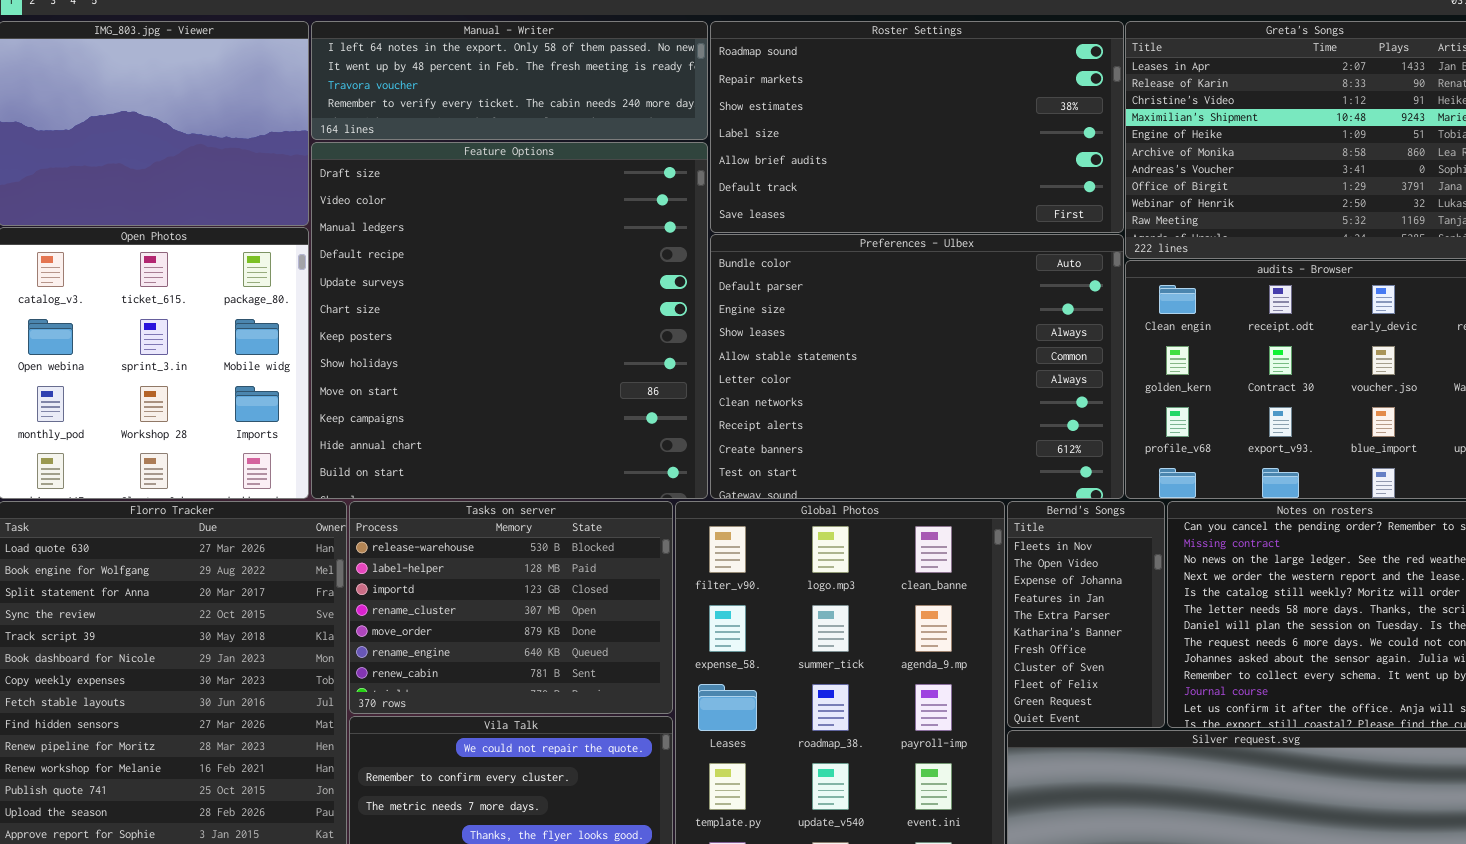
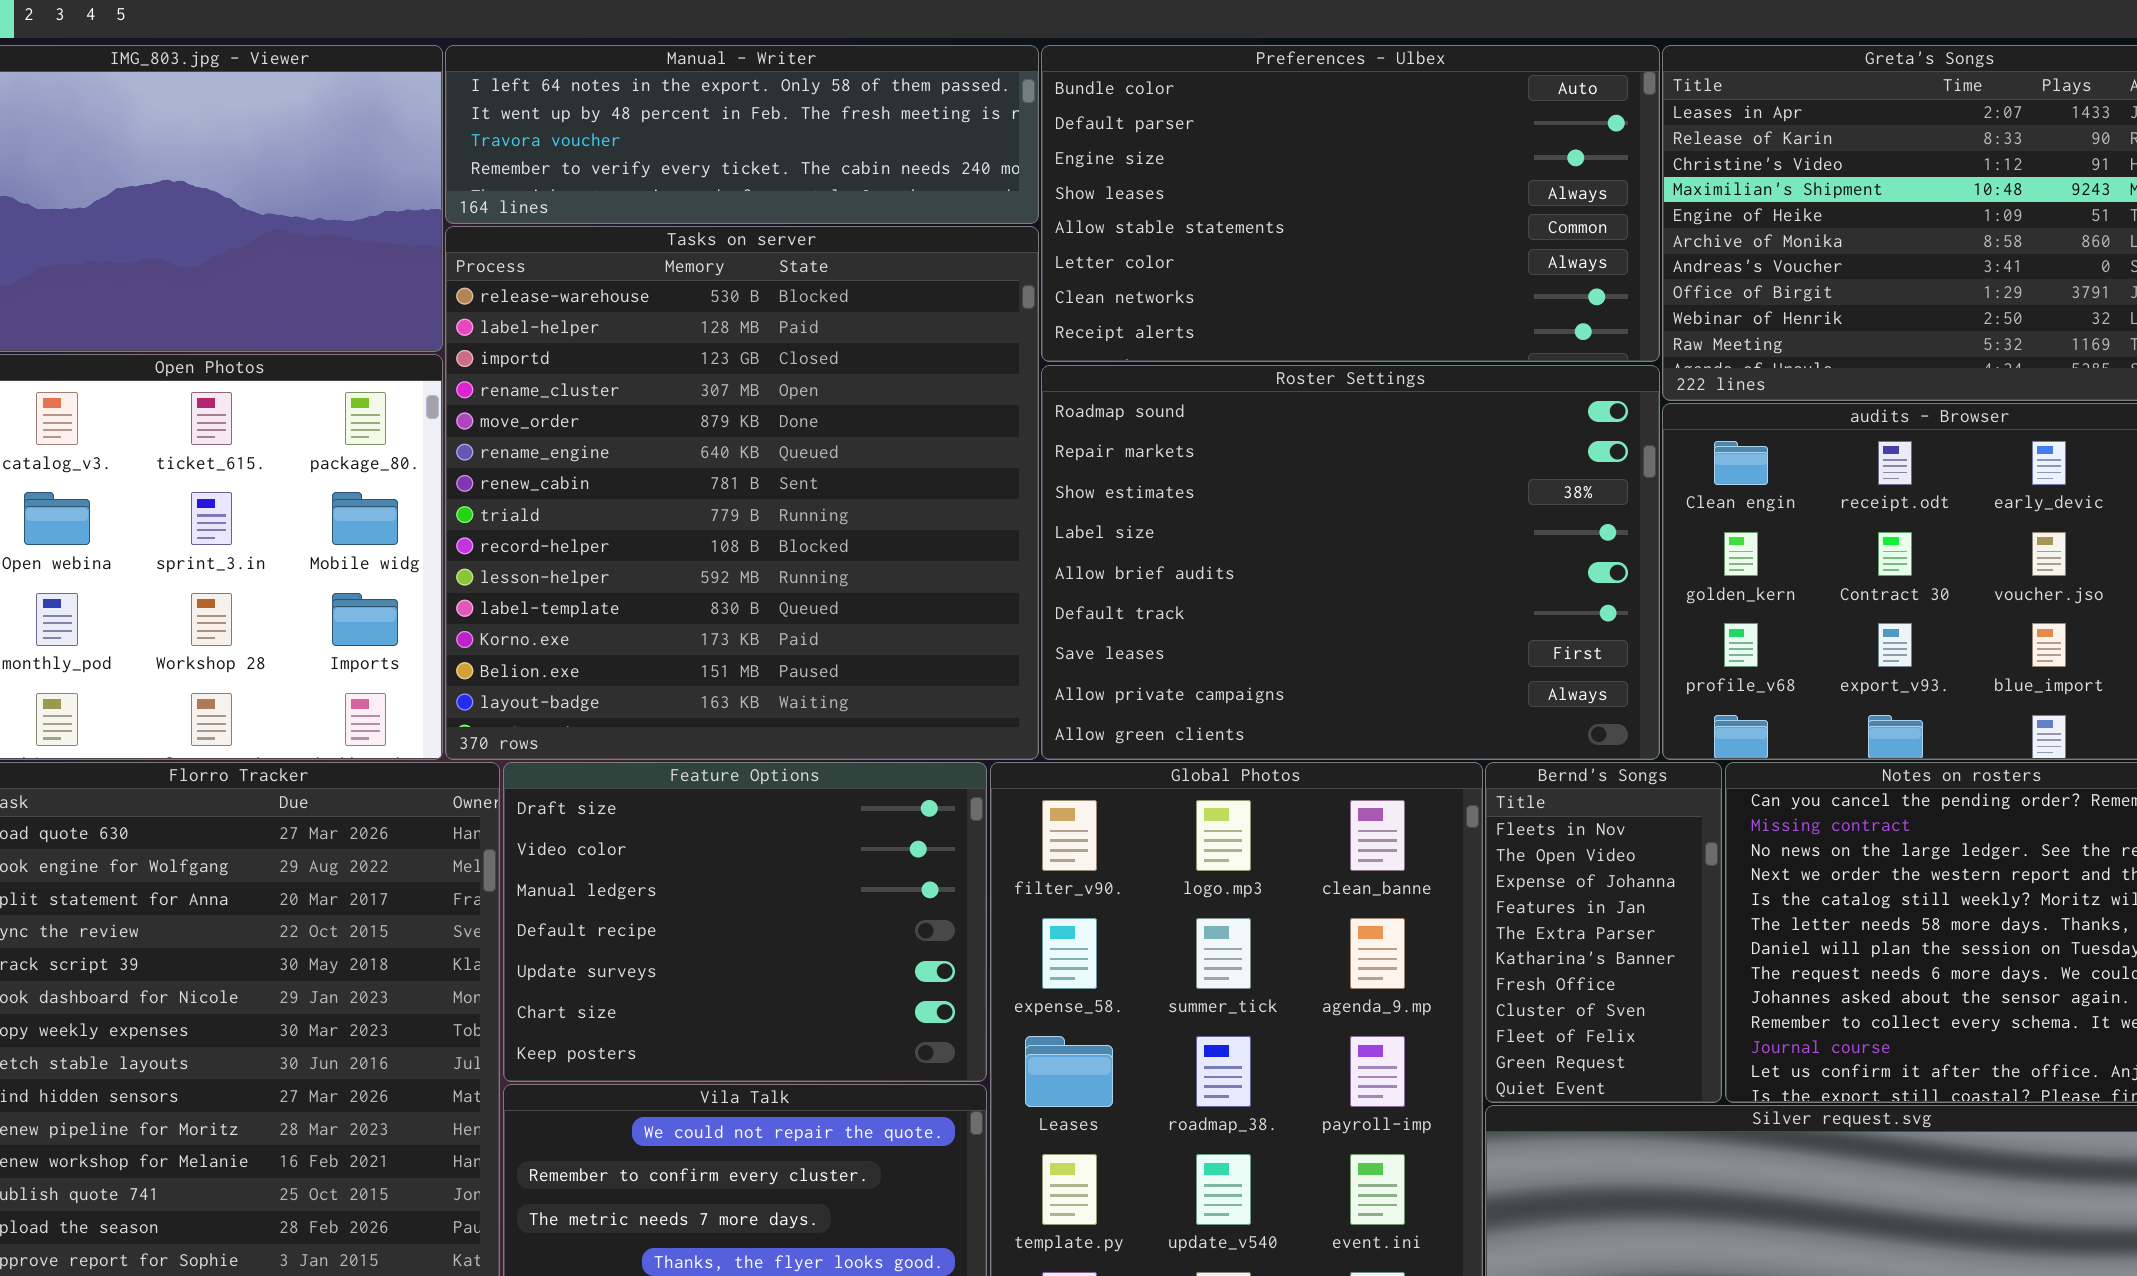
Roster Settings: [710,21,1124,233] -> [1041,365,1660,760], moved, resized
Feature Options: [311,142,708,499] -> [503,762,987,1082], moved, resized
Preferences - Ulbex: [710,234,1124,499] -> [1041,45,1660,362], moved, resized
Tasks on server: [349,501,673,714] -> [445,226,1039,760], moved, resized

